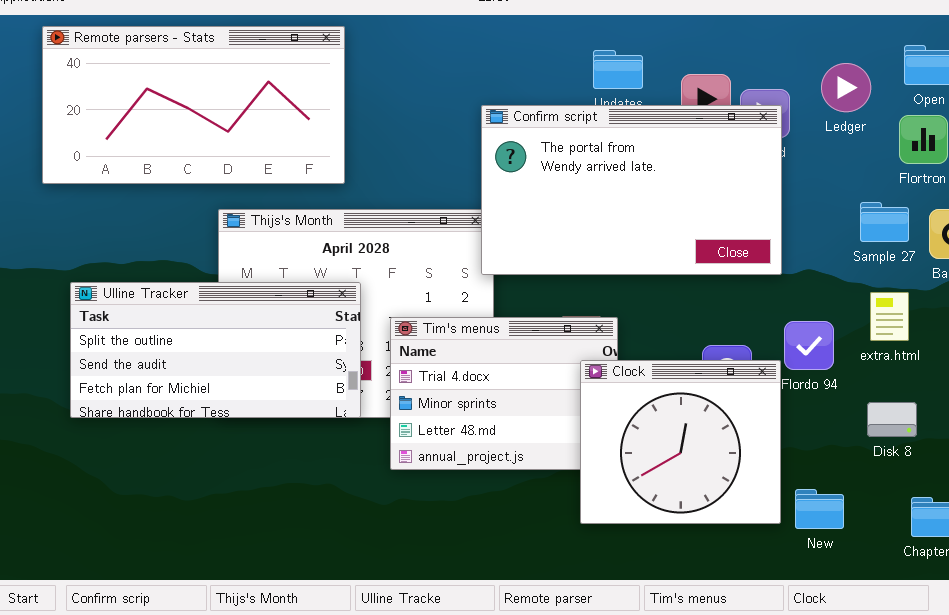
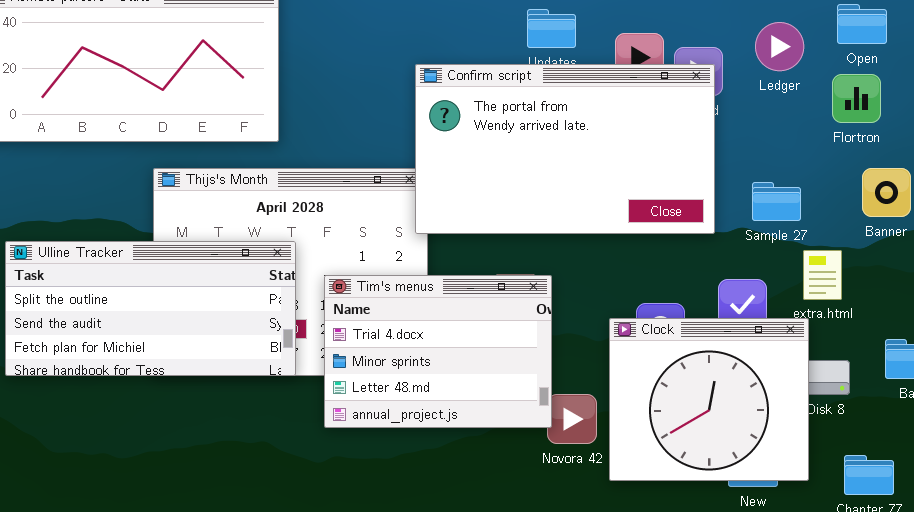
Sample 27: [860,202,909,242] -> [752,182,801,221], moved
Clock: [580,360,781,524] -> [609,318,809,481], moved

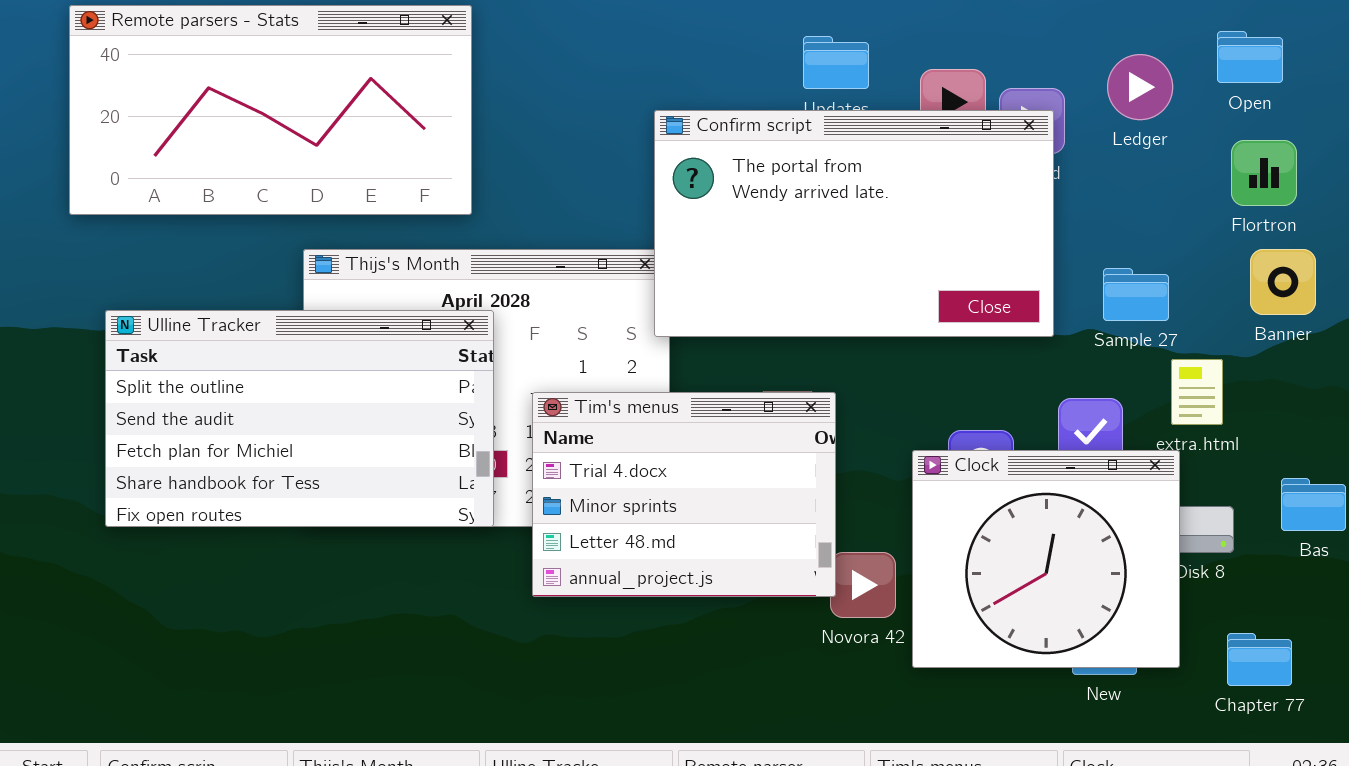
Flortron: [832,74,881,123] -> [1231,140,1297,206], moved
Ulline Tracker: [5,241,296,376] -> [105,310,494,527], resized

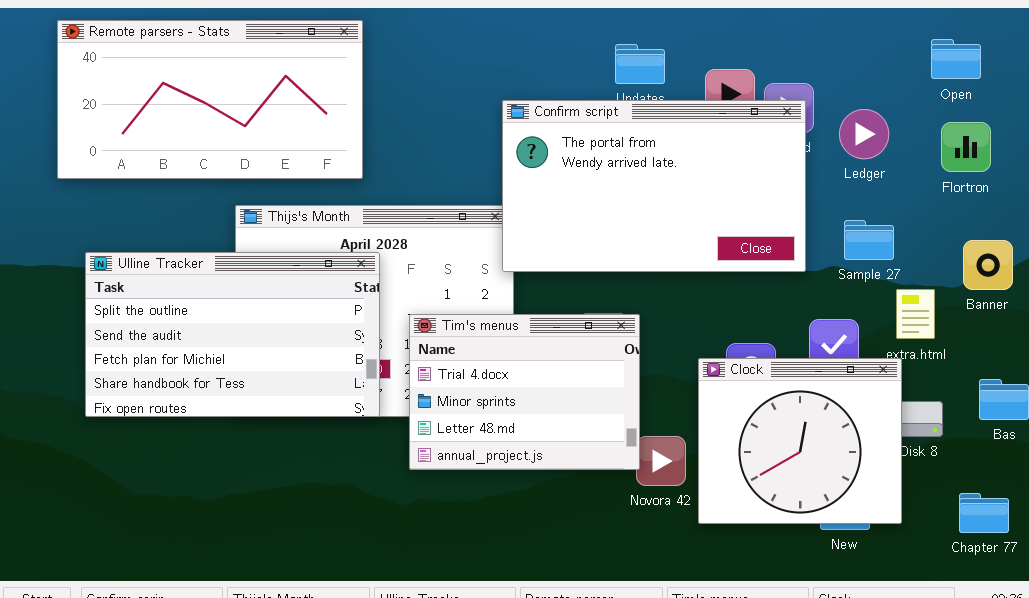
Ledger: [1107,54,1173,120] -> [839,109,889,159], moved
Banner: [1250,249,1316,315] -> [963,240,1013,290], moved
Chapter 77: [1227,633,1292,686] -> [959,493,1009,533], moved

